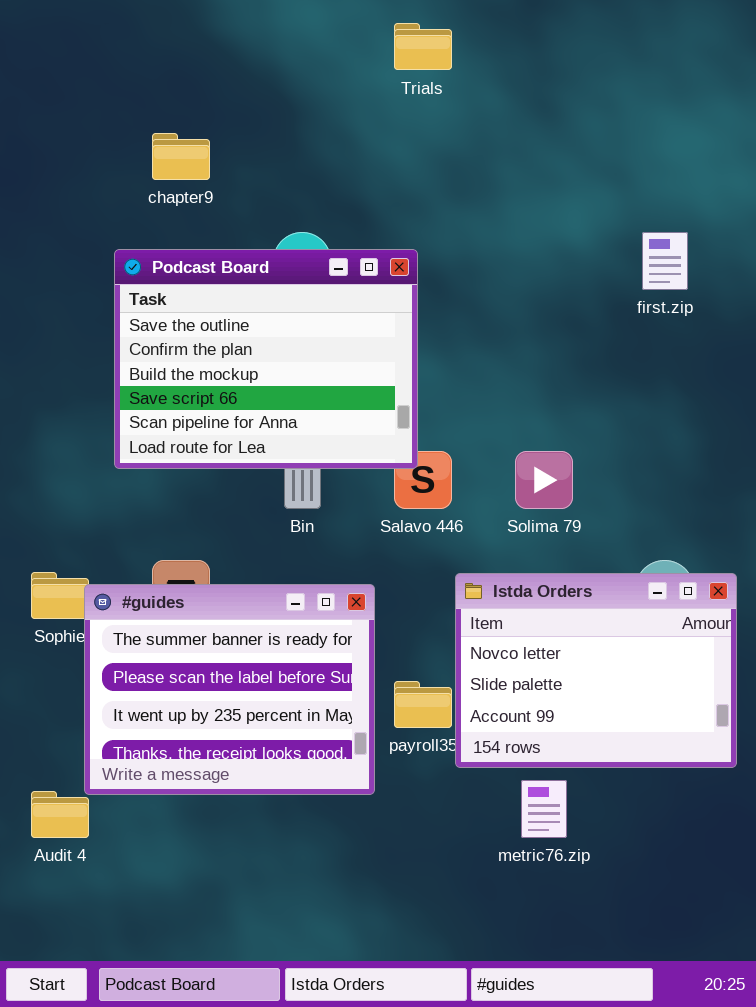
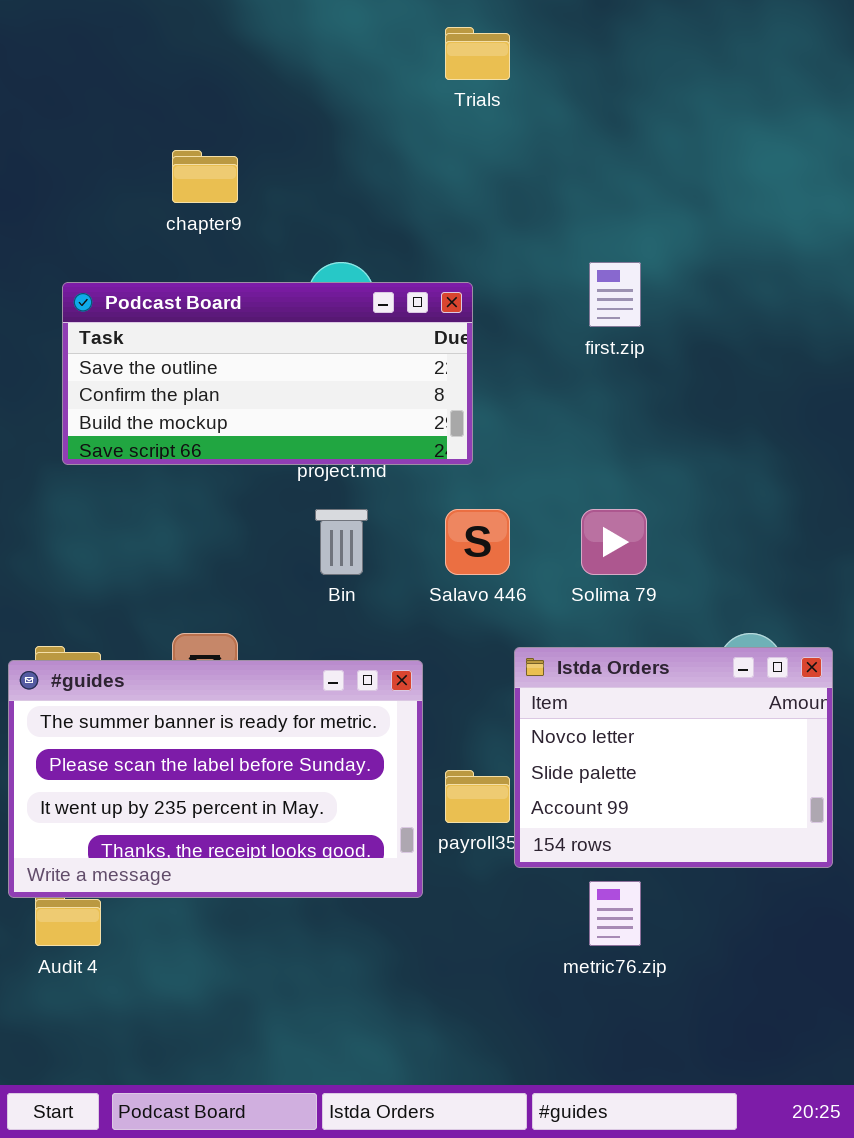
first.zip: [642,232,688,290] -> [589,262,641,327], moved
Podcast Board: [114,249,418,469] -> [62,282,473,465], resized
#guides: [84,584,375,795] -> [8,660,423,898], resized

